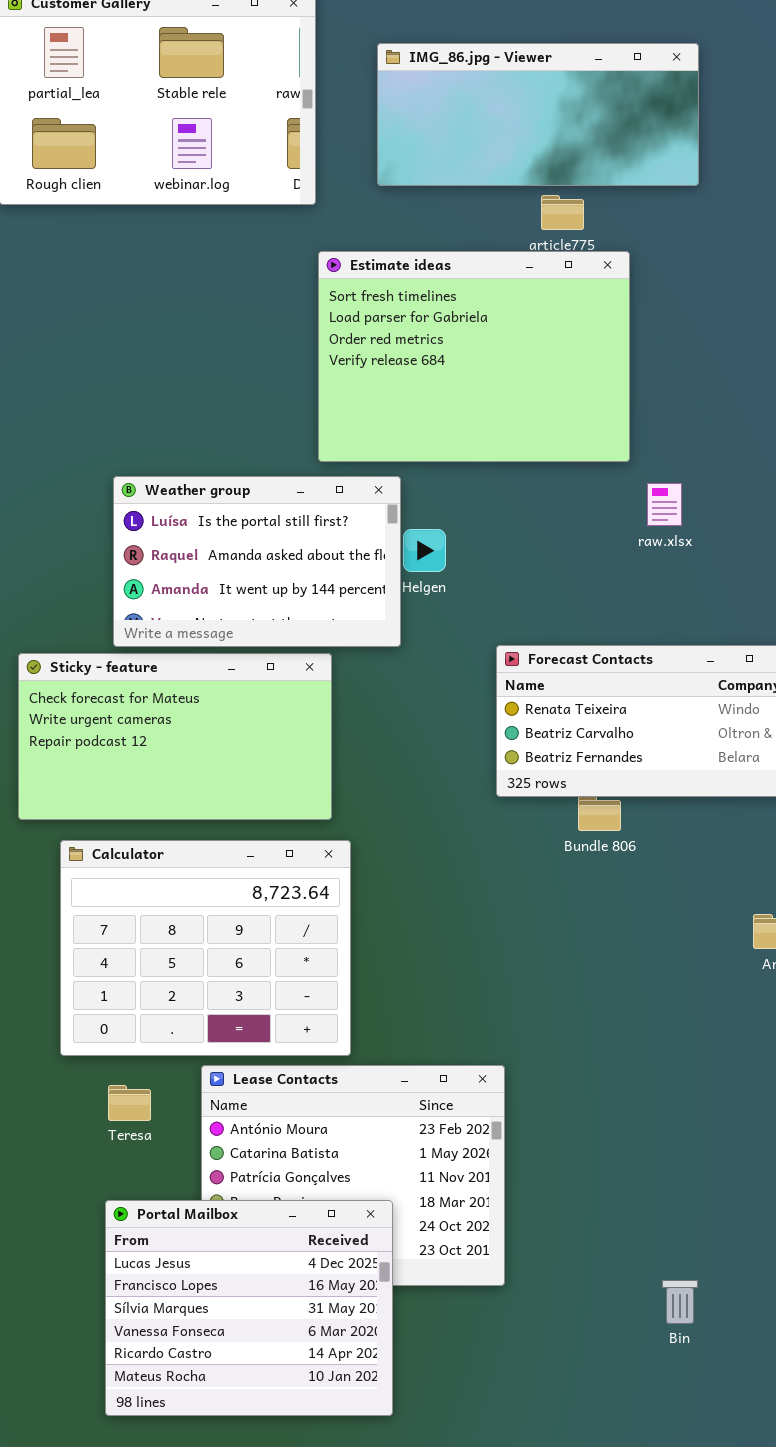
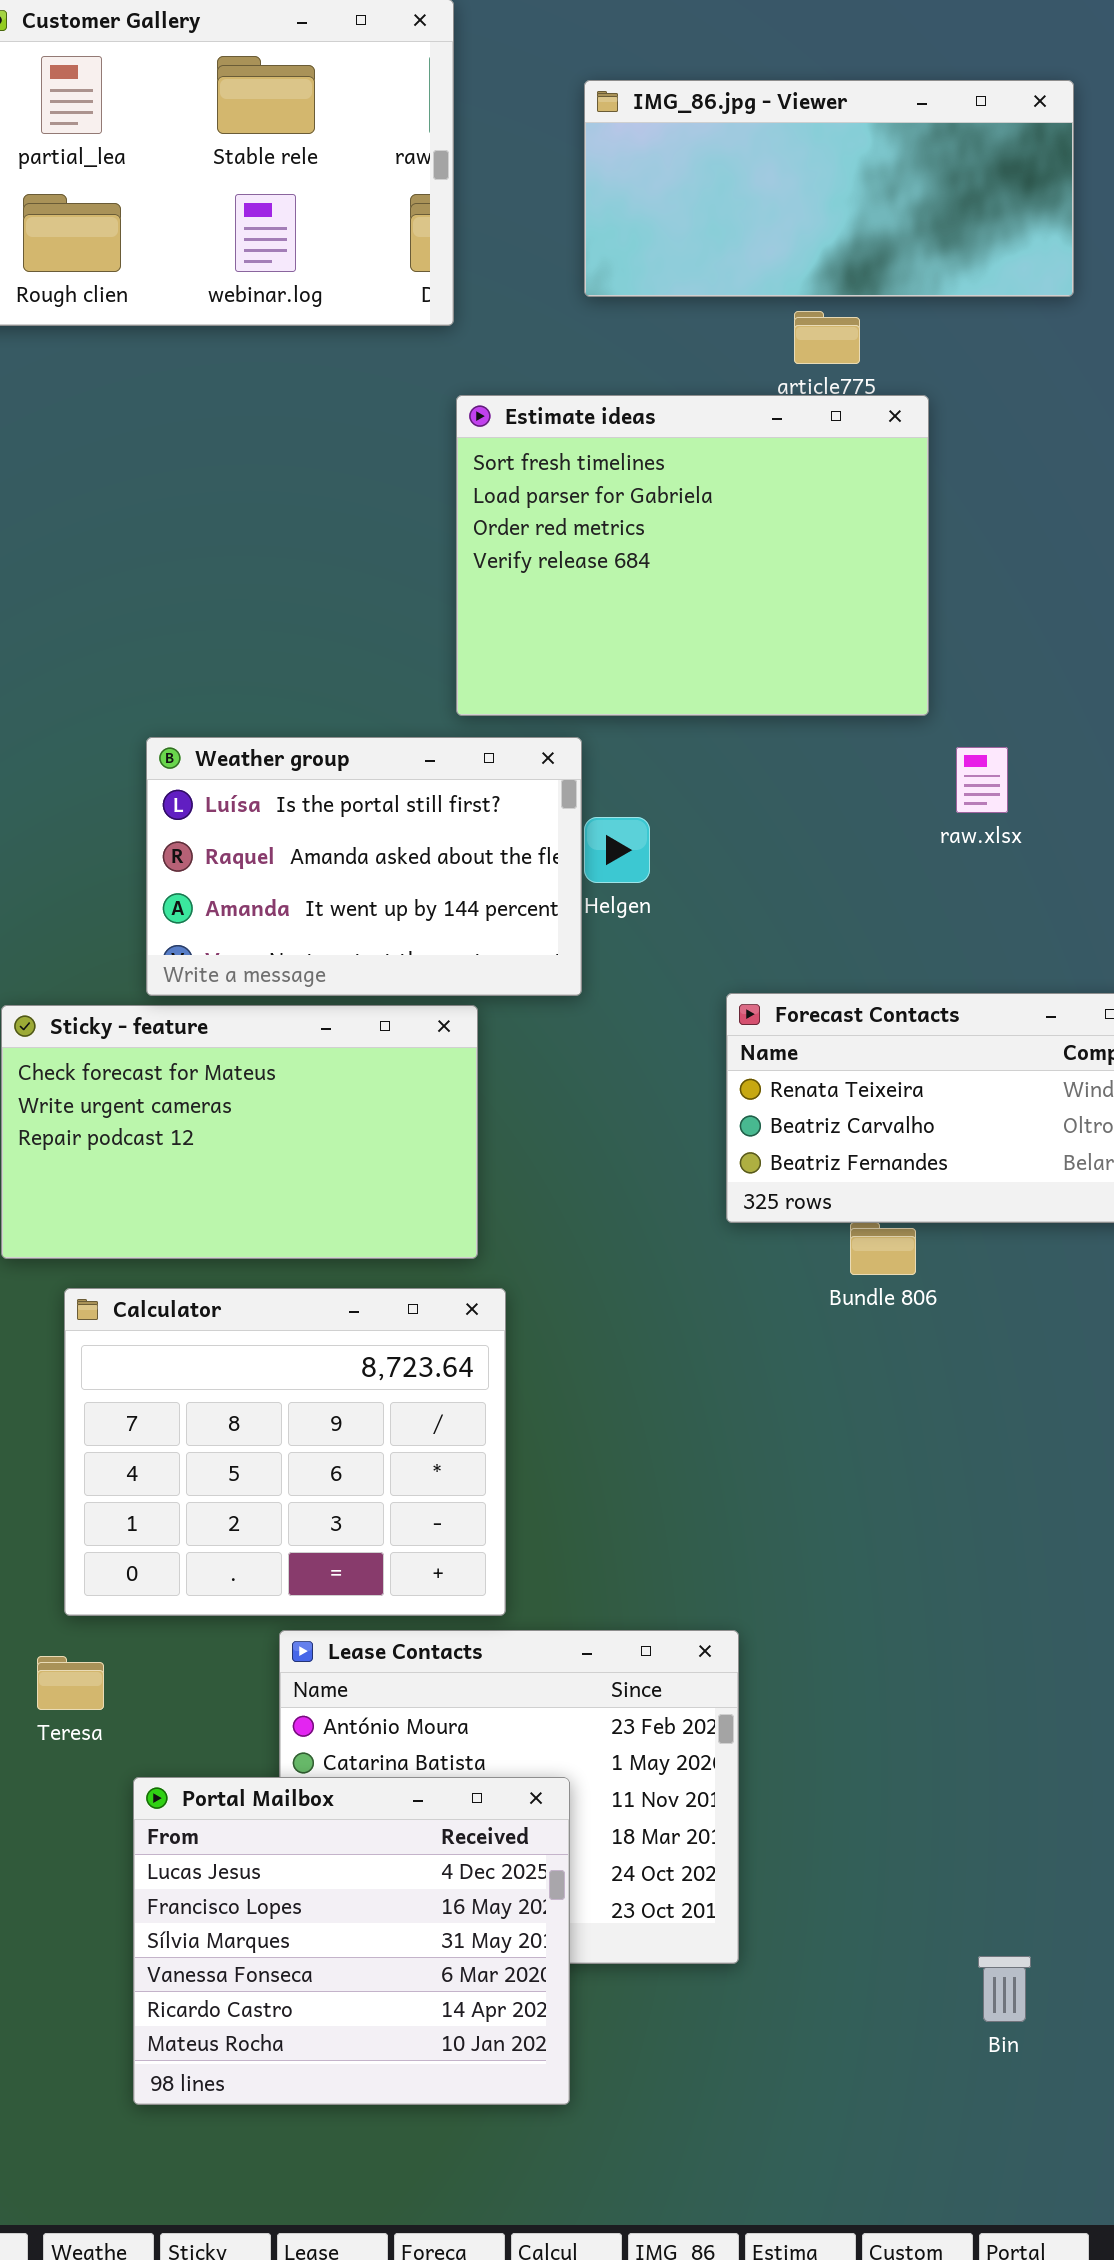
IMG_86.jpg - Viewer: [377,43,699,186] -> [584,80,1074,297], moved
Teresa: [108,1085,151,1121] -> [37,1656,104,1710], moved
Portal Mailbox: [105,1200,393,1416] -> [133,1777,570,2105], moved

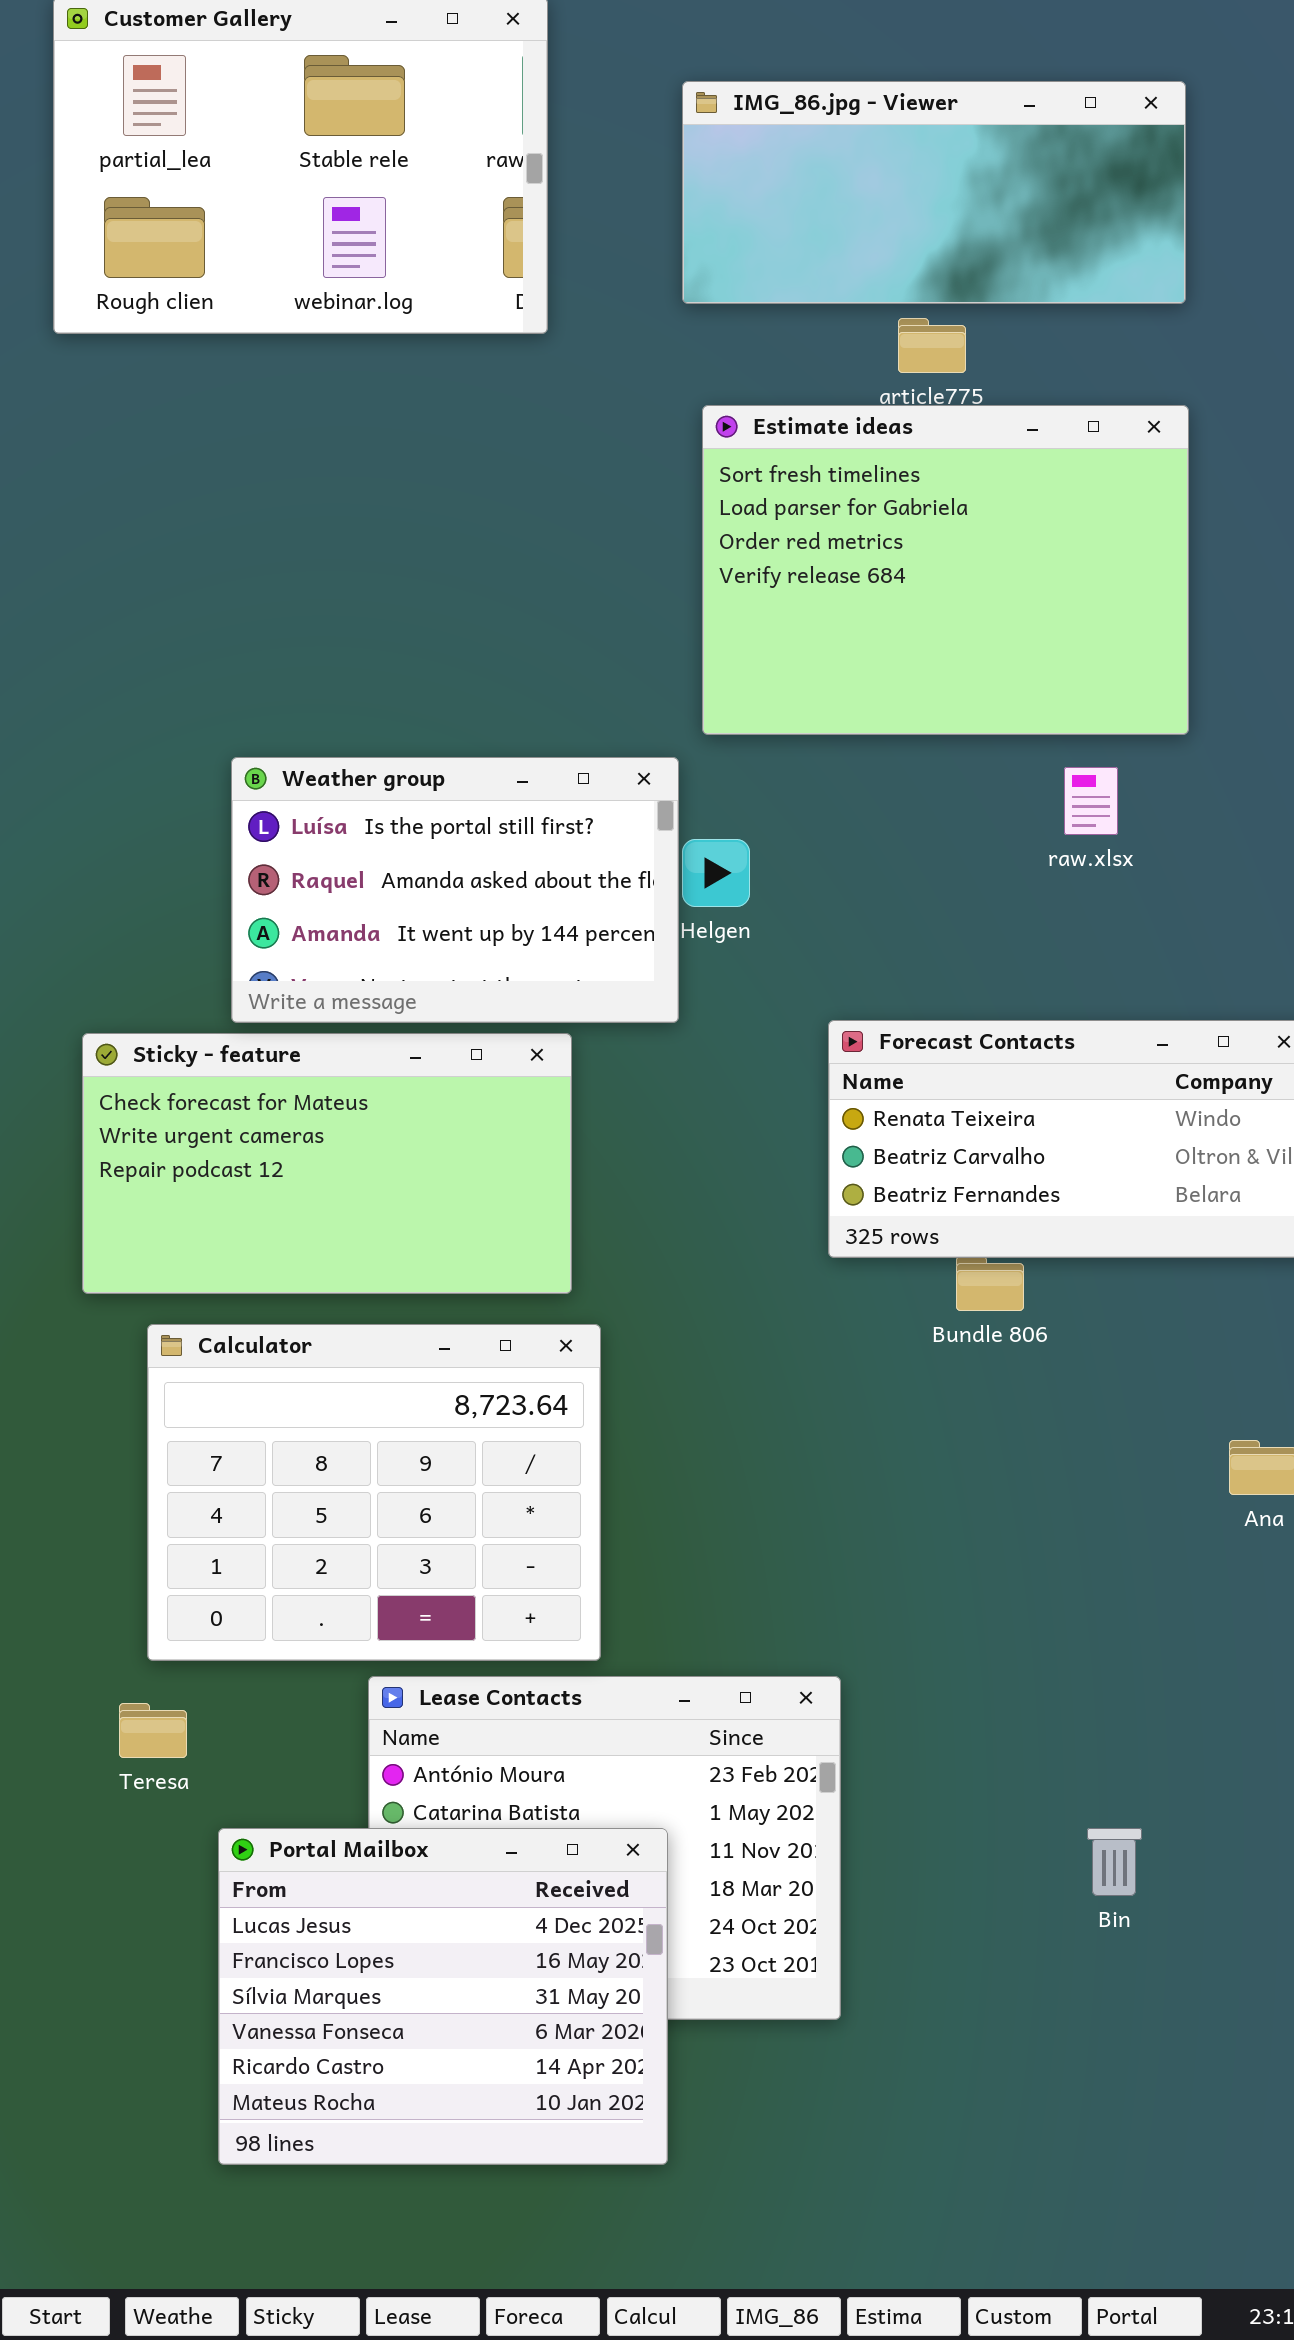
Estimate ideas: [456,395,929,716] -> [702,405,1189,735], moved
Bin: [978,1956,1031,2022] -> [1087,1828,1142,1896], moved

